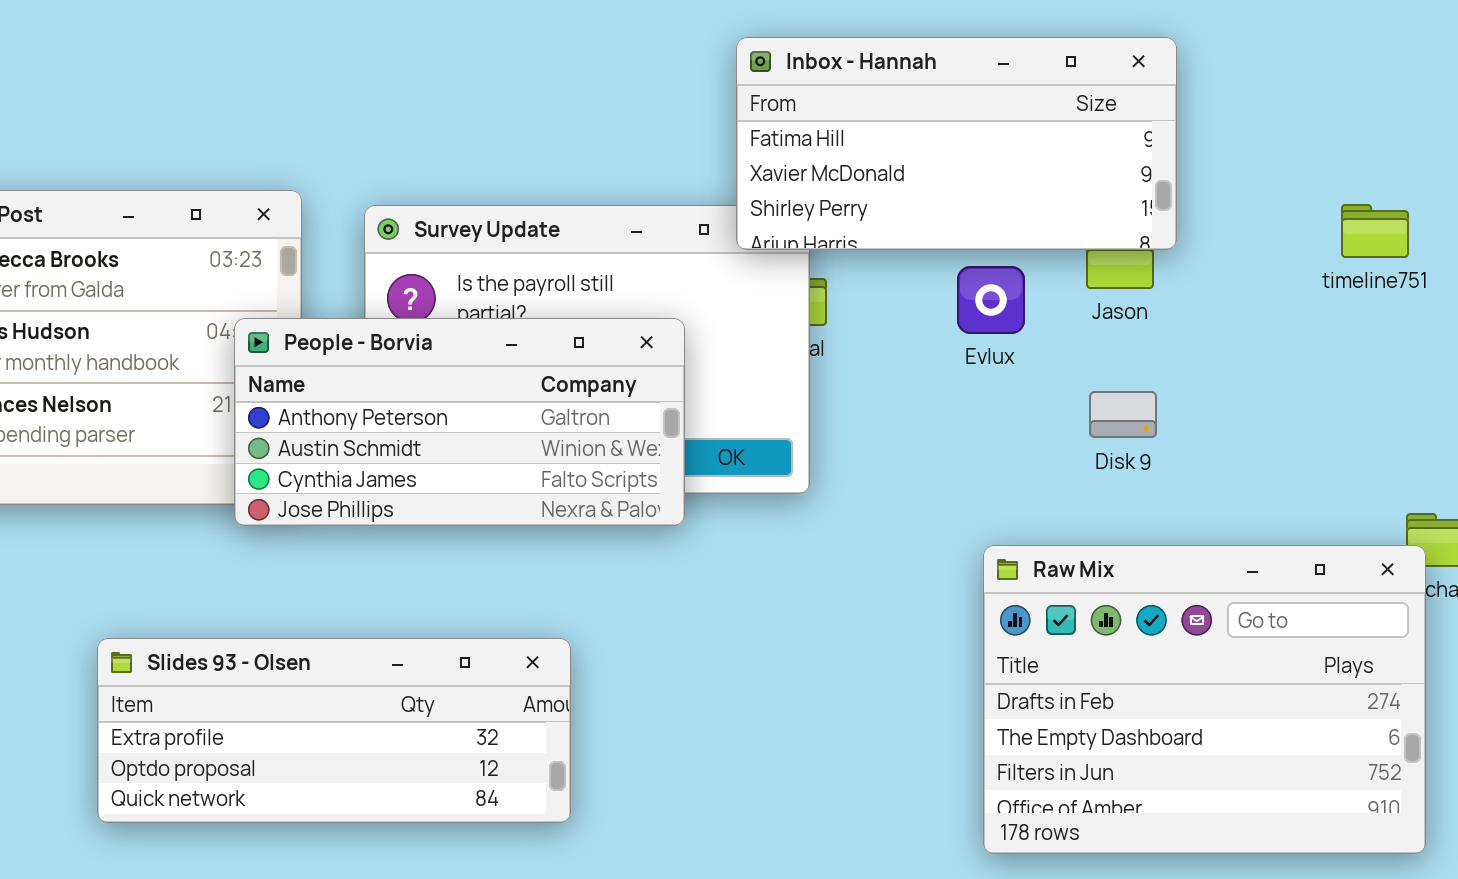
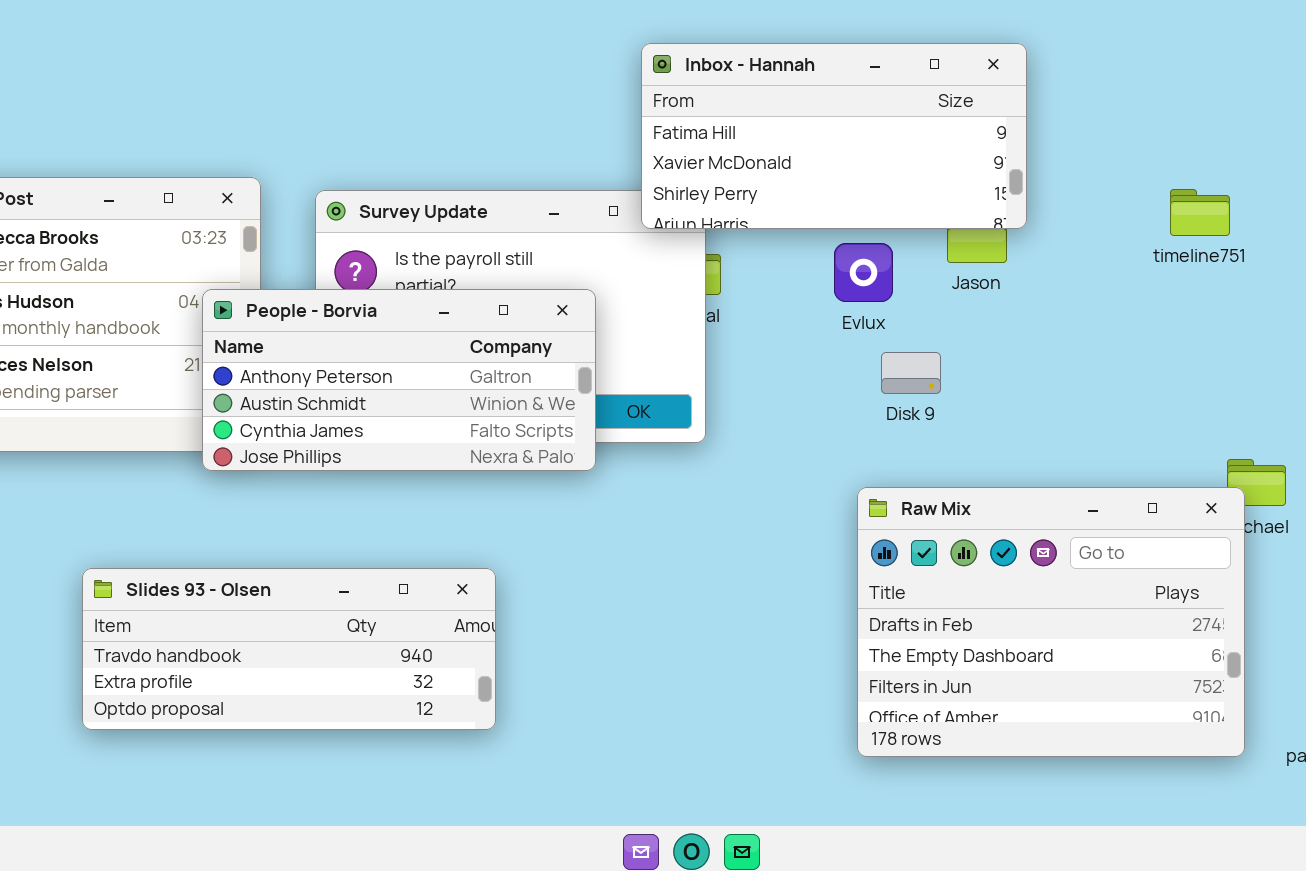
Disk 9: [1089,391,1157,438] -> [881,352,941,394], moved
Slides 93 - Olsen: [97,638,571,823] -> [82,568,496,730], scrolled up 1 row

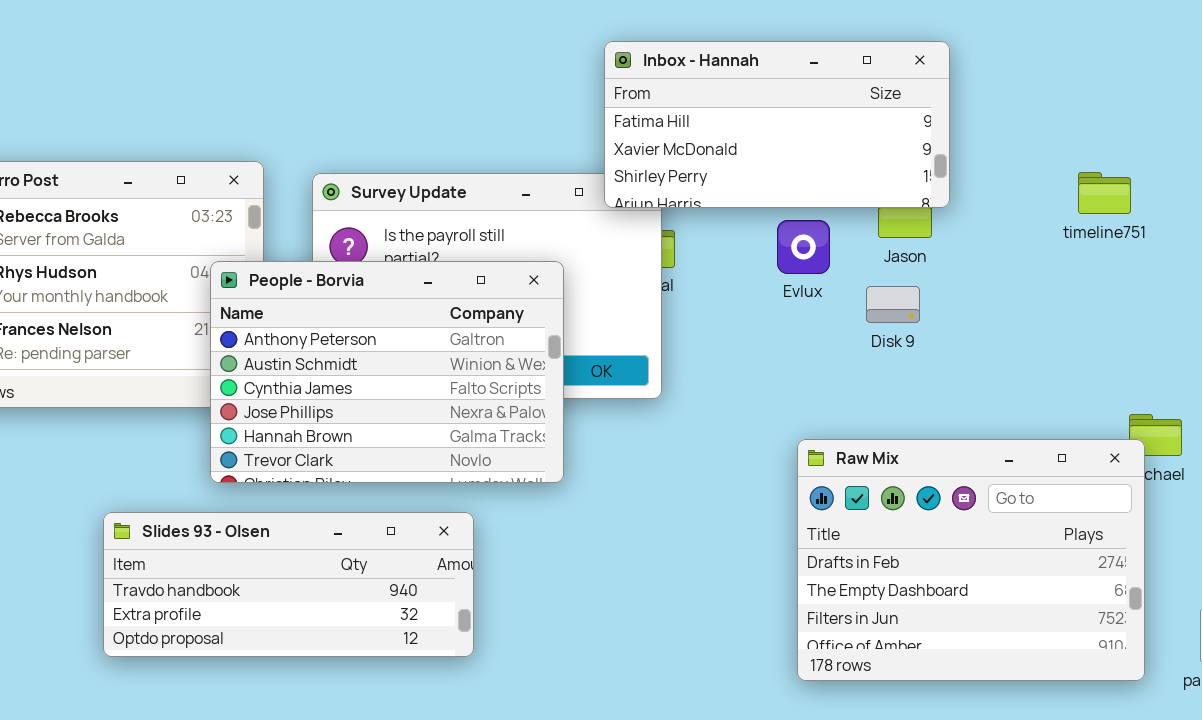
People - Borvia: [202,289,596,471] -> [210,261,564,483], resized
Disk 9: [881,352,941,394] -> [866,286,920,323], moved

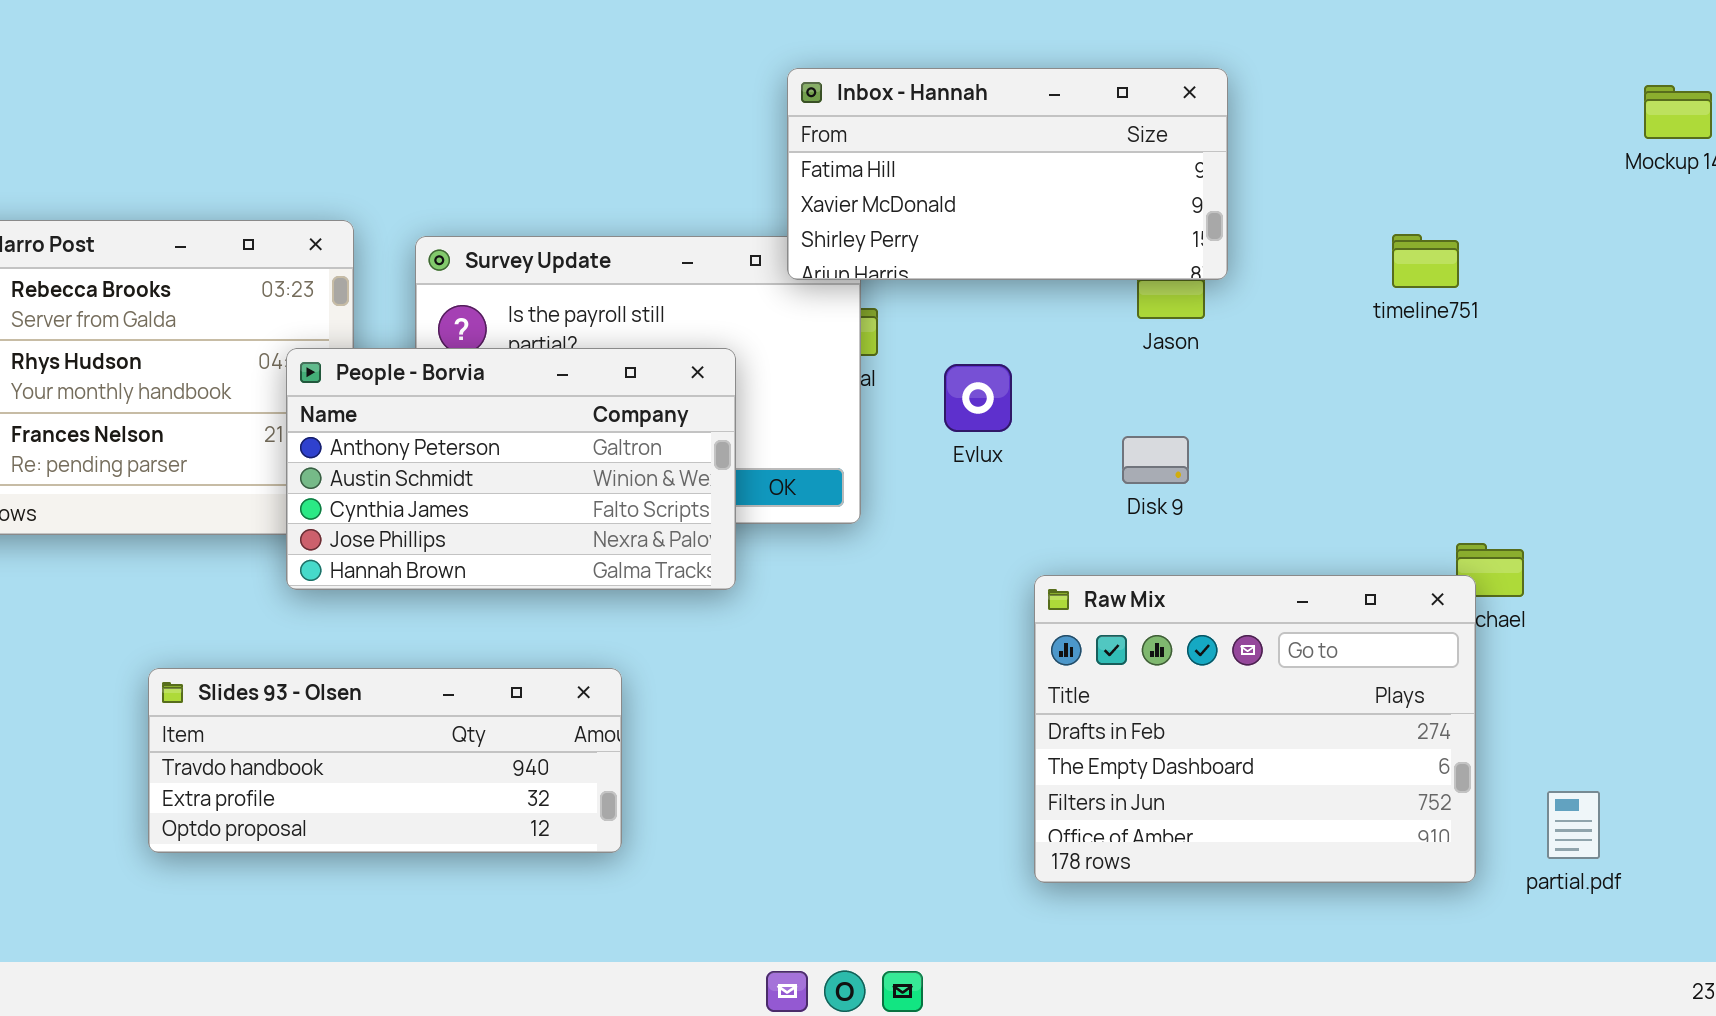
Evlux: [777,220,830,274] -> [944,364,1012,432], moved
People - Borvia: [210,261,564,483] -> [286,348,736,590], resized
Disk 9: [866,286,920,323] -> [1122,436,1189,484], moved

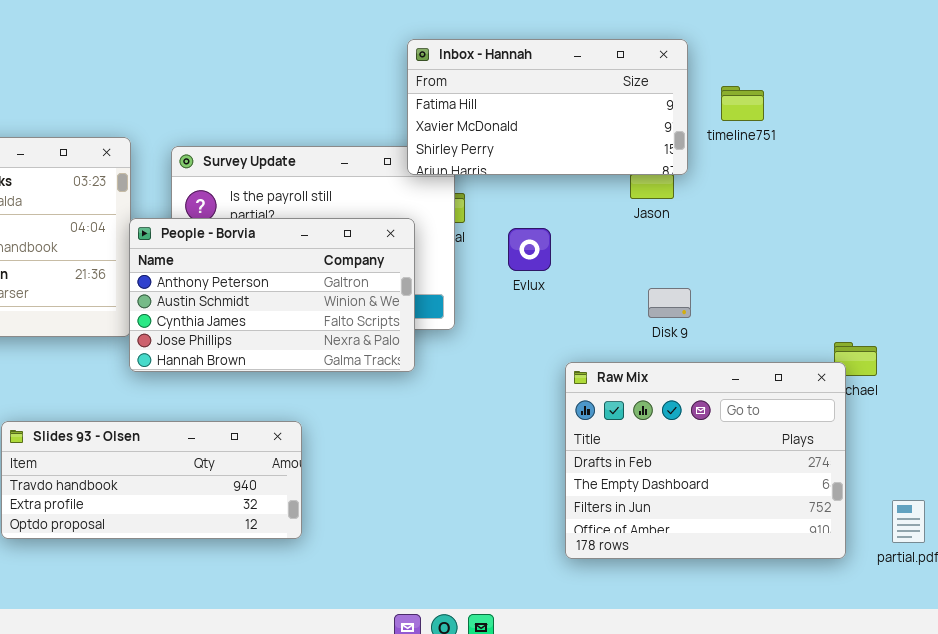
timeline751: [1392,234,1459,288] -> [721,86,764,121], moved
People - Borvia: [286,348,736,590] -> [129,218,415,372], moved
Disk 9: [1122,436,1189,484] -> [648,288,691,318], moved

